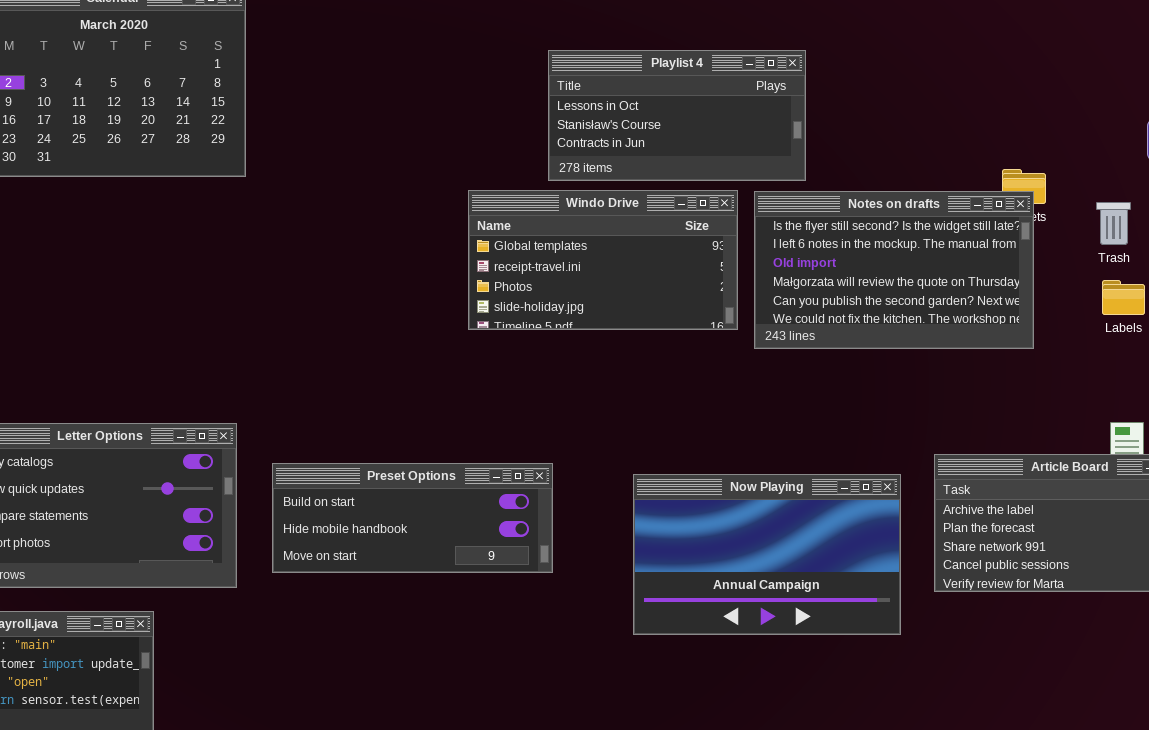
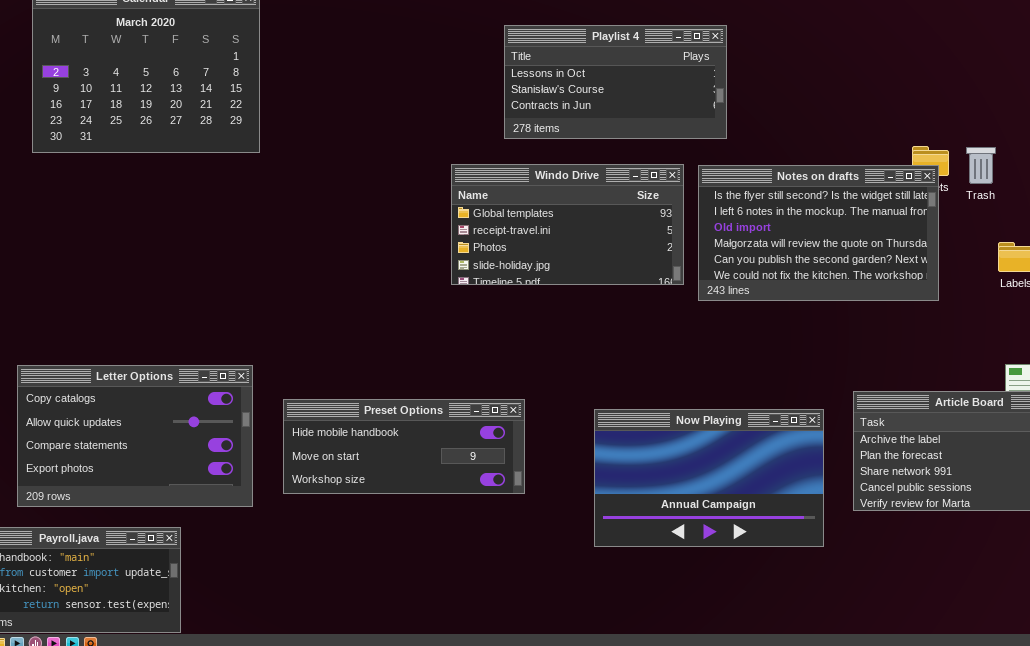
Playlist 4: [548,50,806,181] -> [504,25,727,139], moved
Trash: [1096,202,1131,245] -> [966,147,996,184], moved
Preset Options: [272,463,553,573] -> [283,399,525,494], scrolled down 1 row

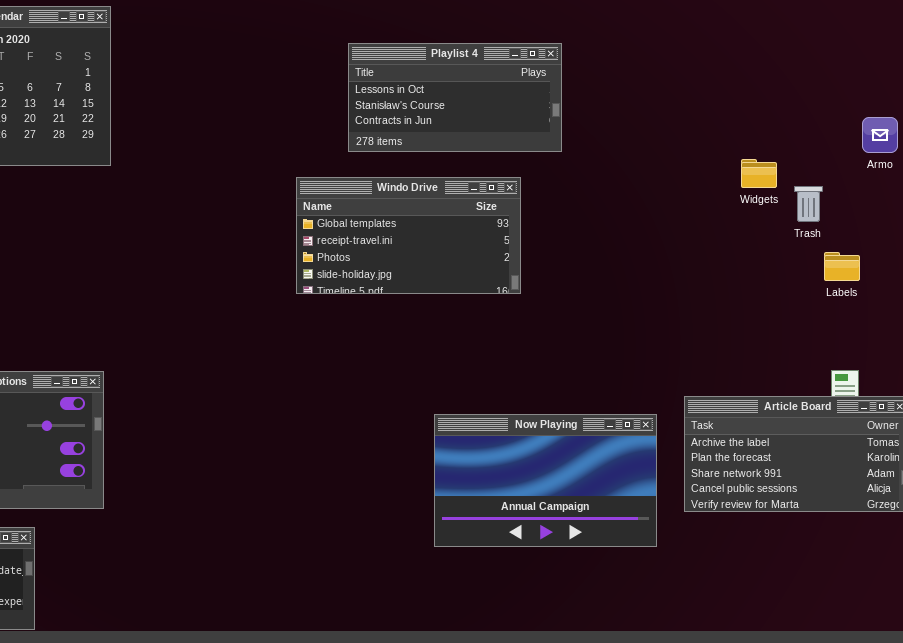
Trash: [966,147,996,184] -> [794,186,823,222], moved
Notes on drafts: [698,165,939,301] -> none, closed
Preset Options: [283,399,525,494] -> none, closed

